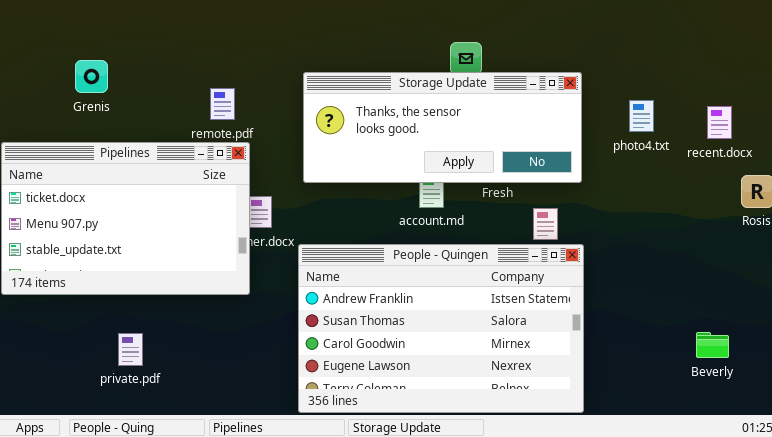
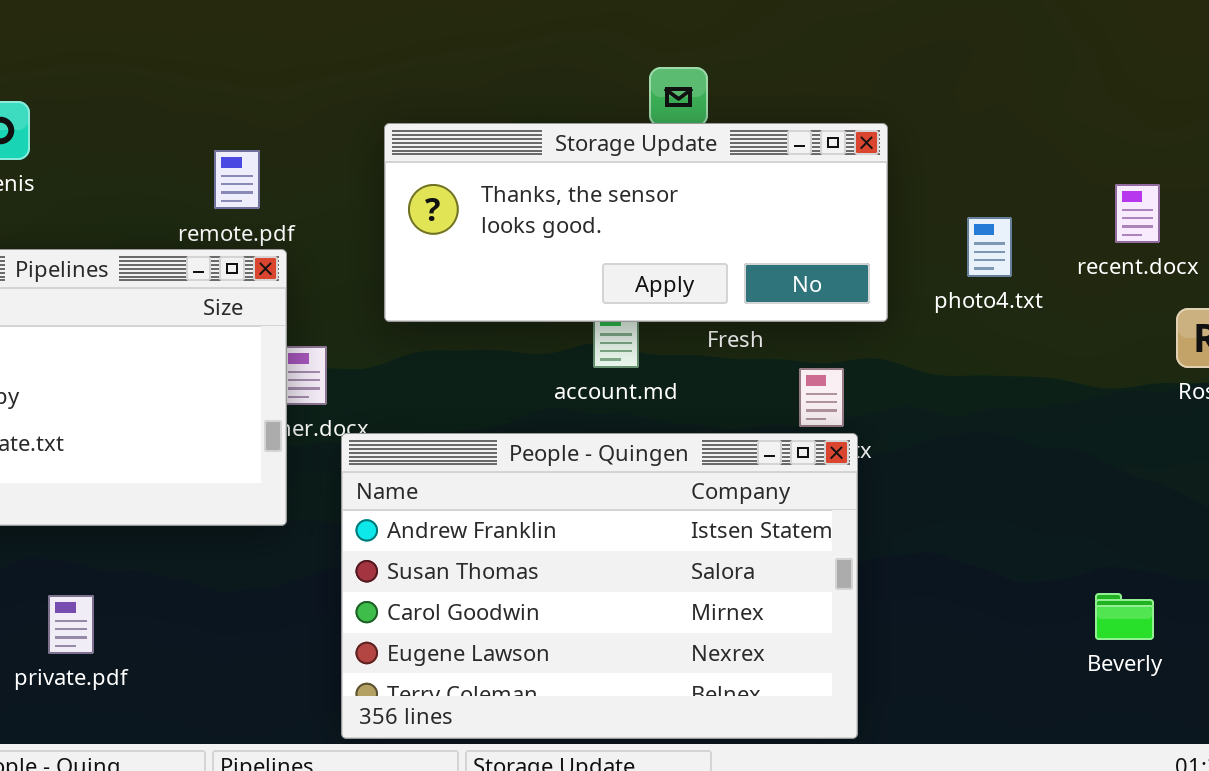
photo4.txt: [629,100,654,132] -> [967,217,1012,277], moved
People - Quingen: [298,244,584,413] -> [341,433,858,739], moved

